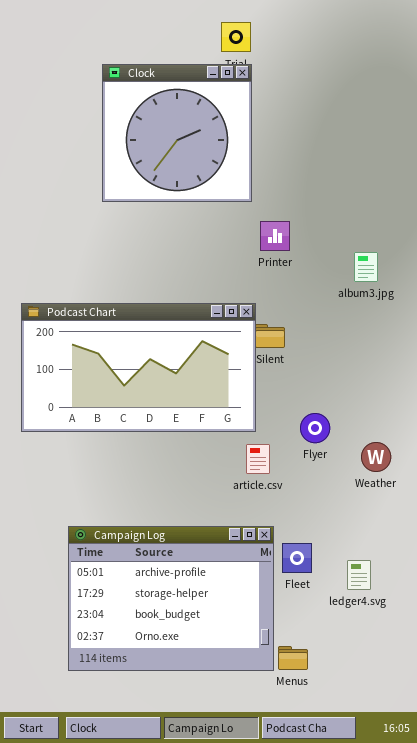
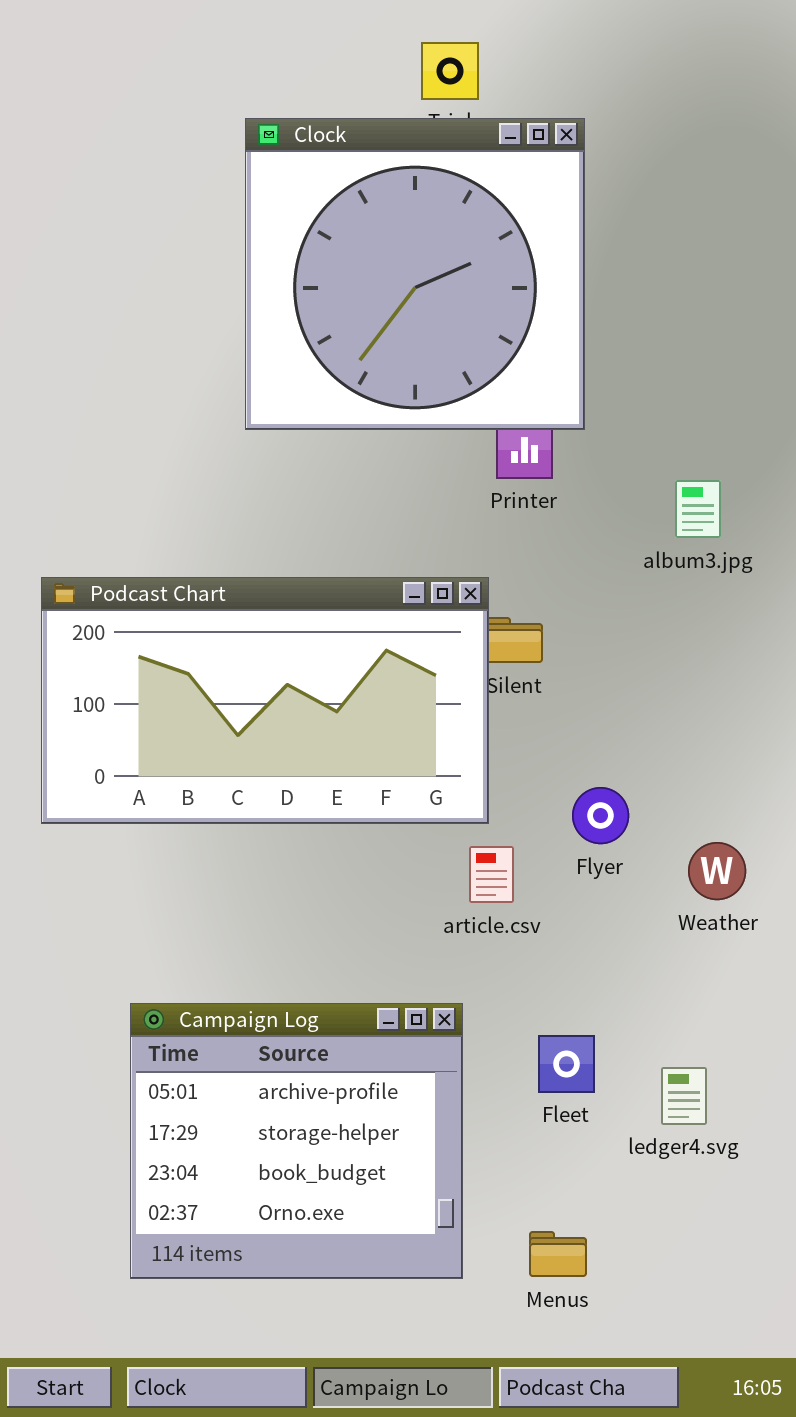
Clock: [102,64,252,202] -> [245,118,585,430], moved, resized
Campaign Log: [68,526,274,671] -> [130,1003,463,1279], resized

